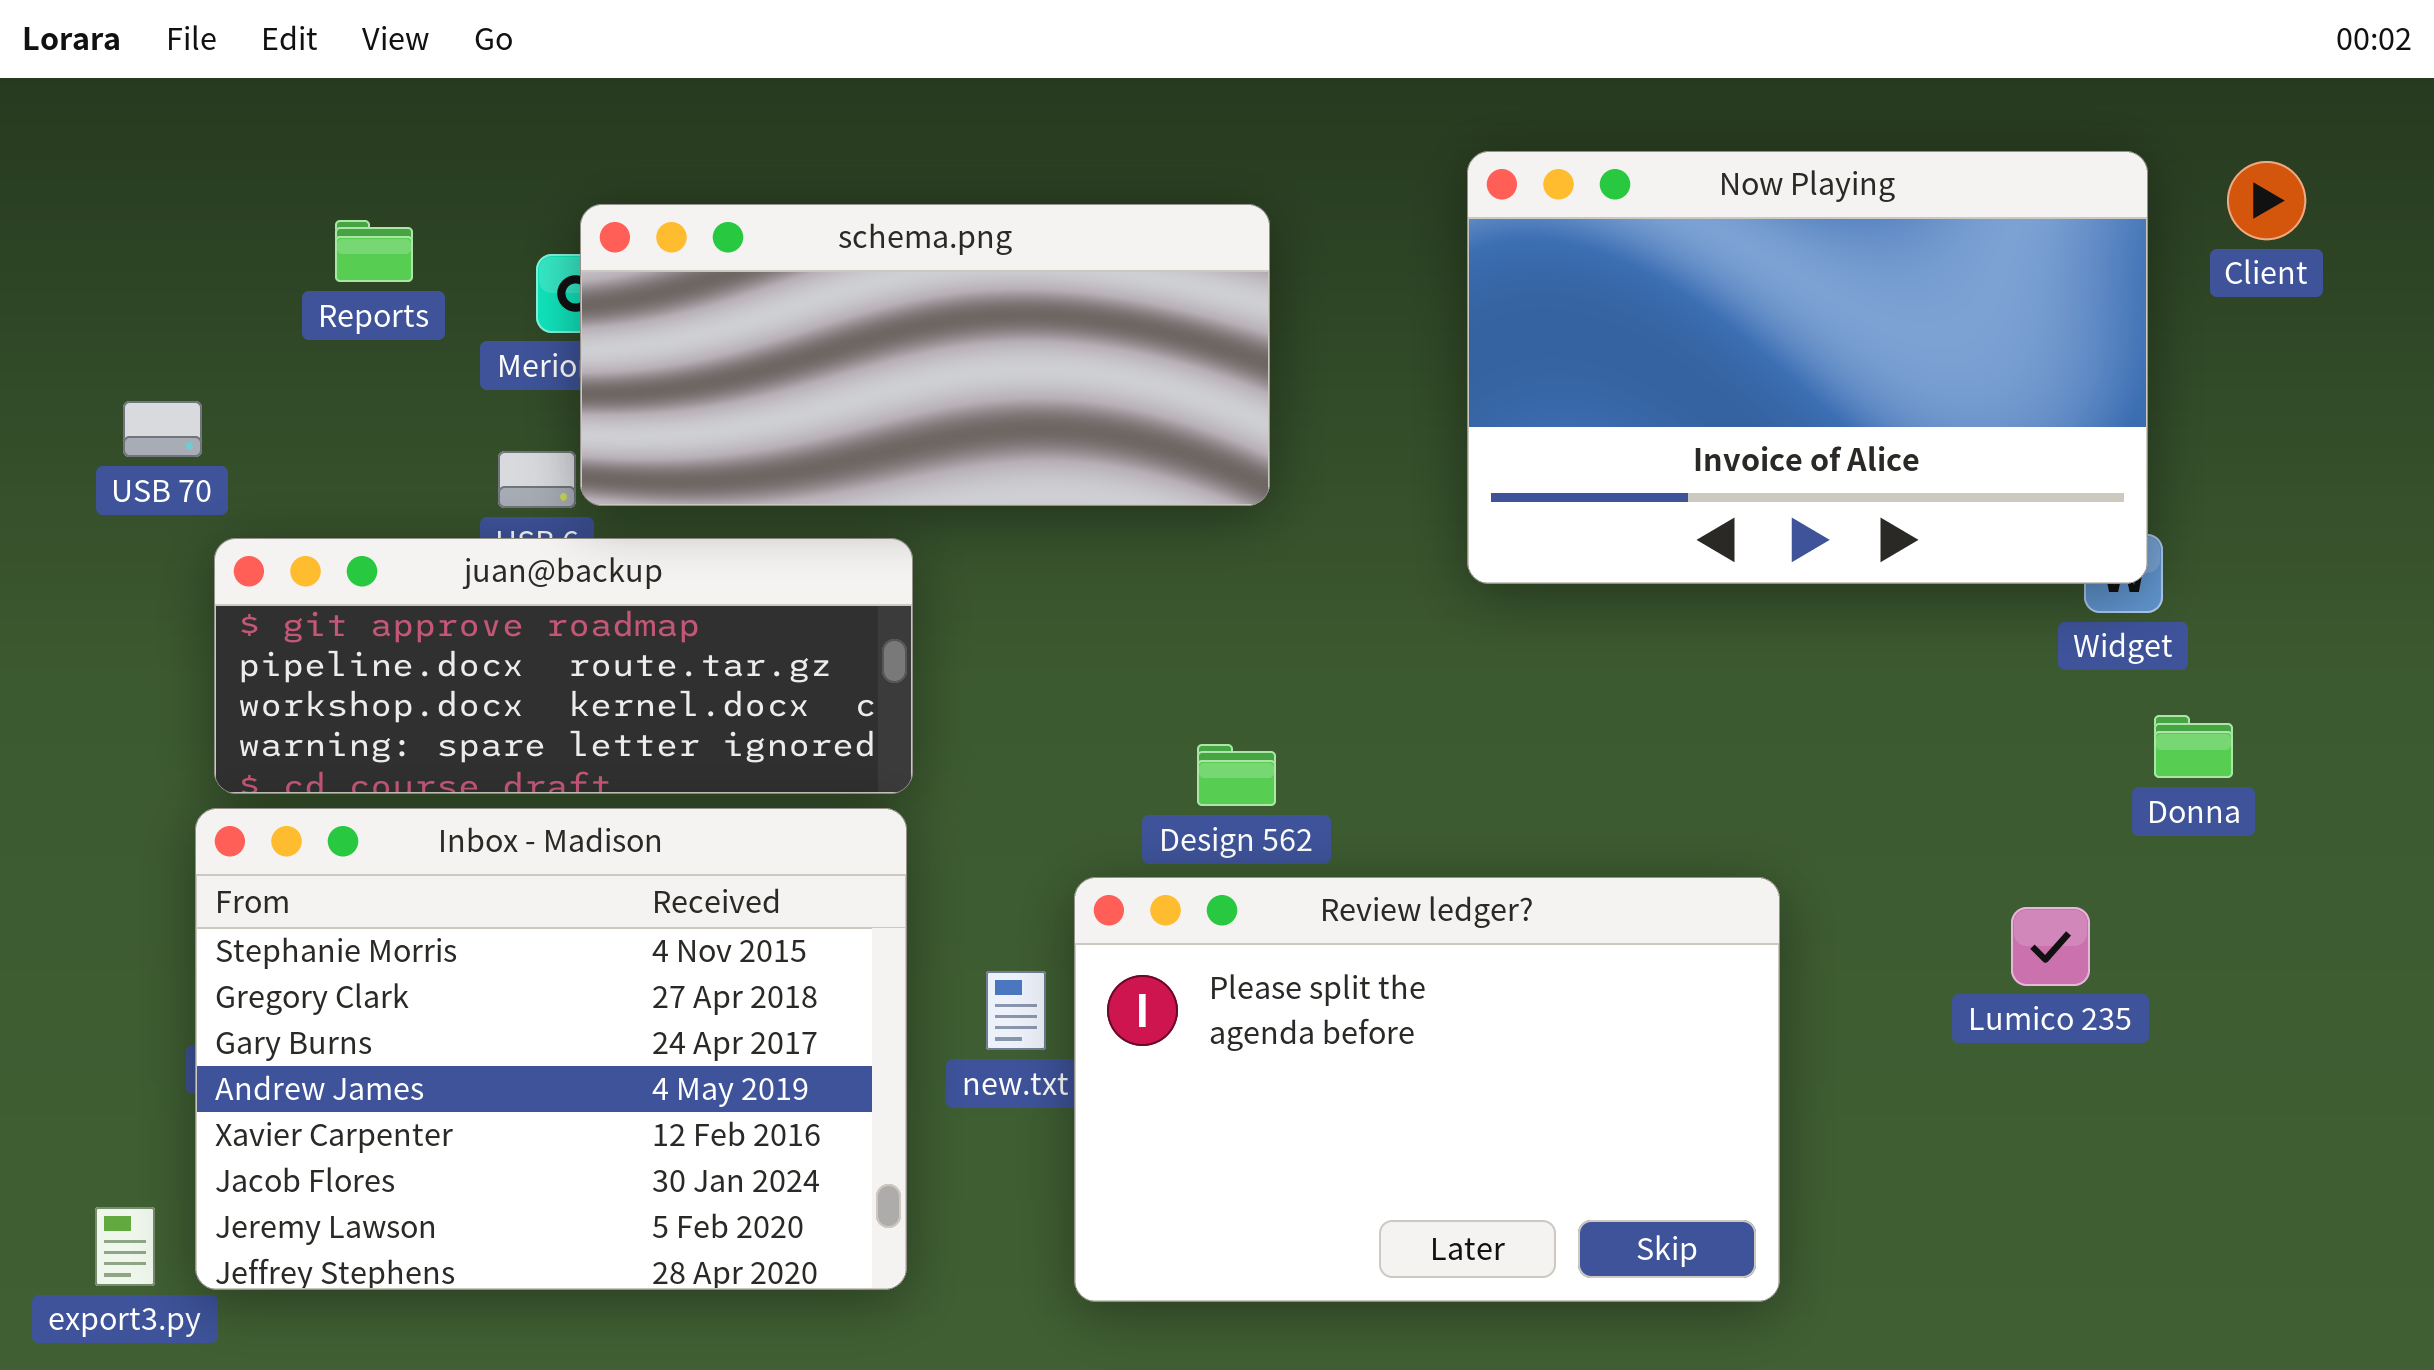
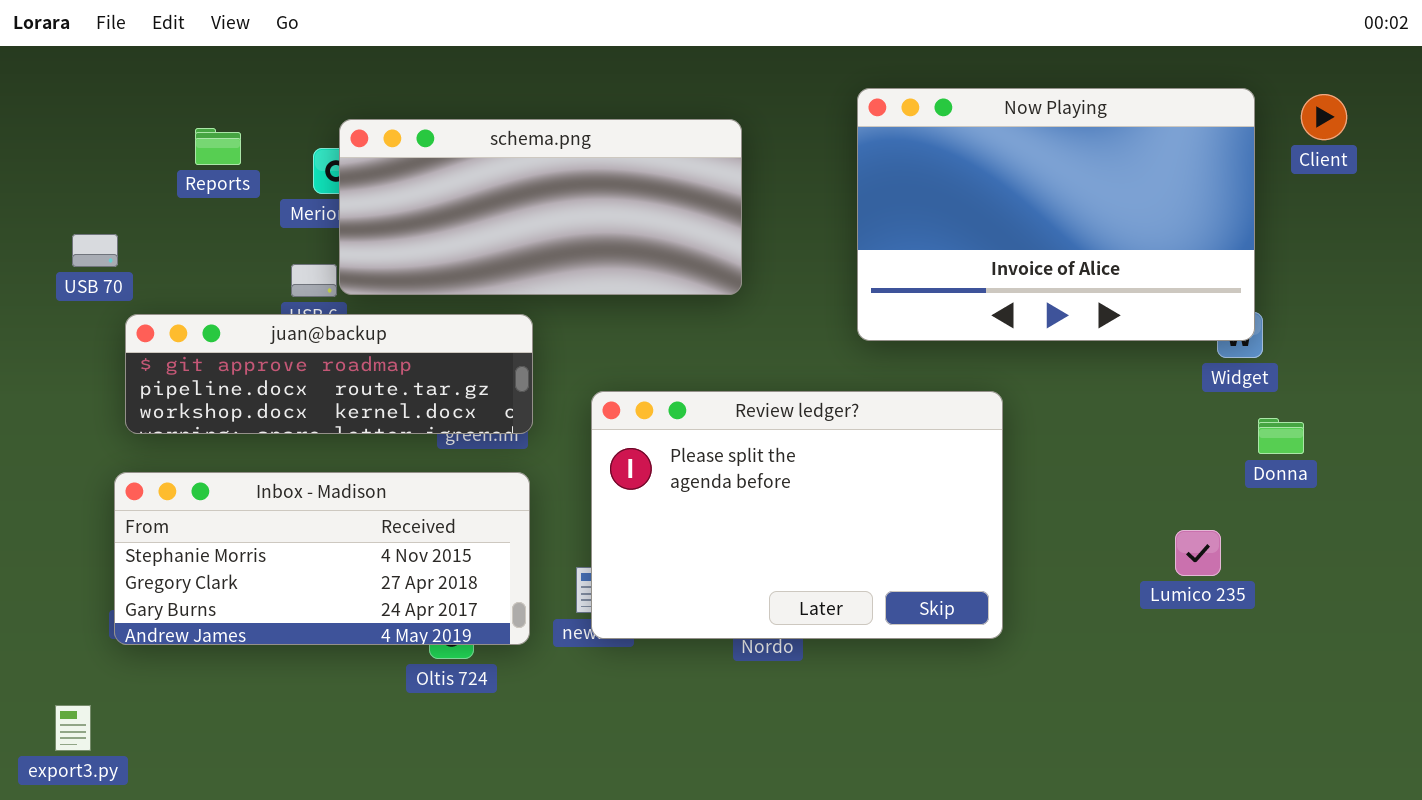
juan@backup: [214,538,913,794] -> [125,314,533,434], resized
Inbox - Madison: [195,808,907,1290] -> [114,472,530,645], resized
Review ledger?: [1074,877,1780,1302] -> [591,391,1003,639], moved

